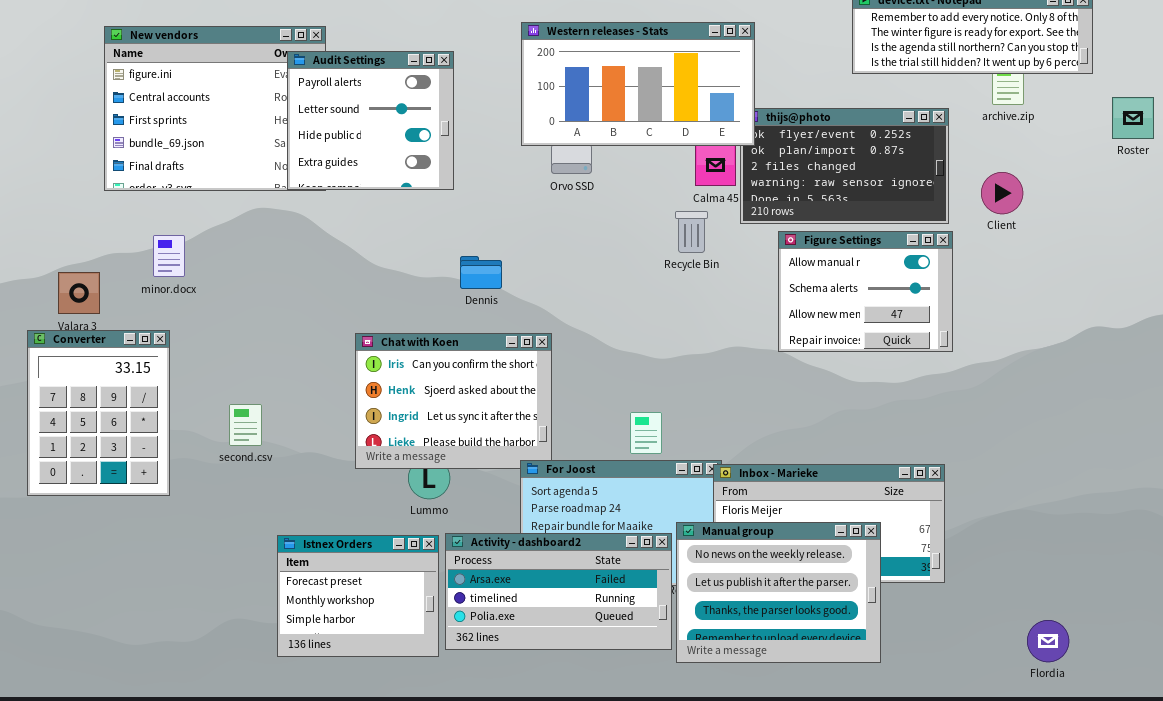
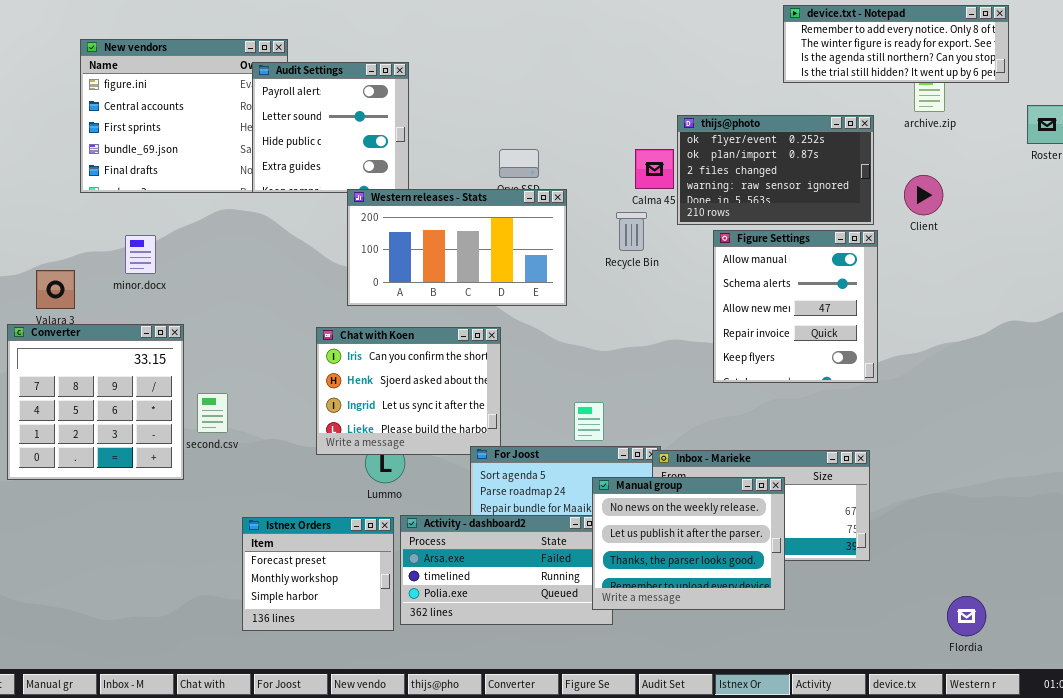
Western releases - Stats: [521,22,755,146] -> [347,189,567,306], moved
Figure Settings: [778,231,953,352] -> [713,230,878,383], resized
Converter: [27,330,170,496] -> [7,324,184,480], resized
Manual group: [676,522,881,663] -> [592,477,785,610], moved

